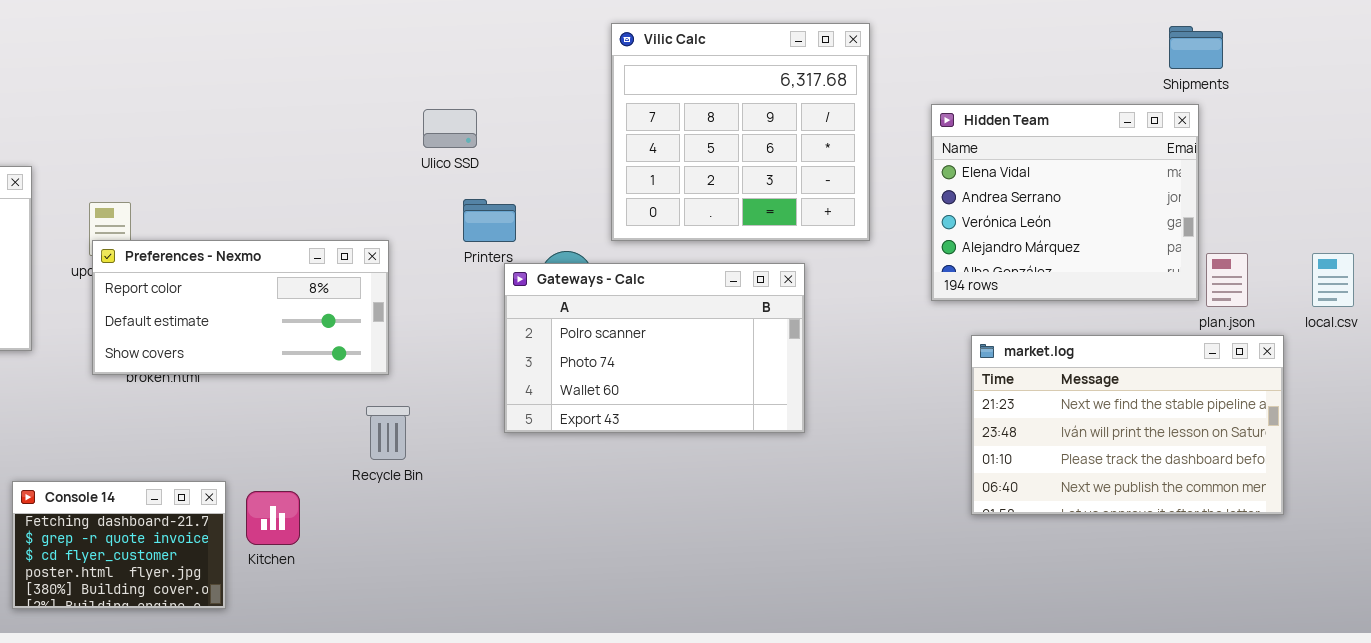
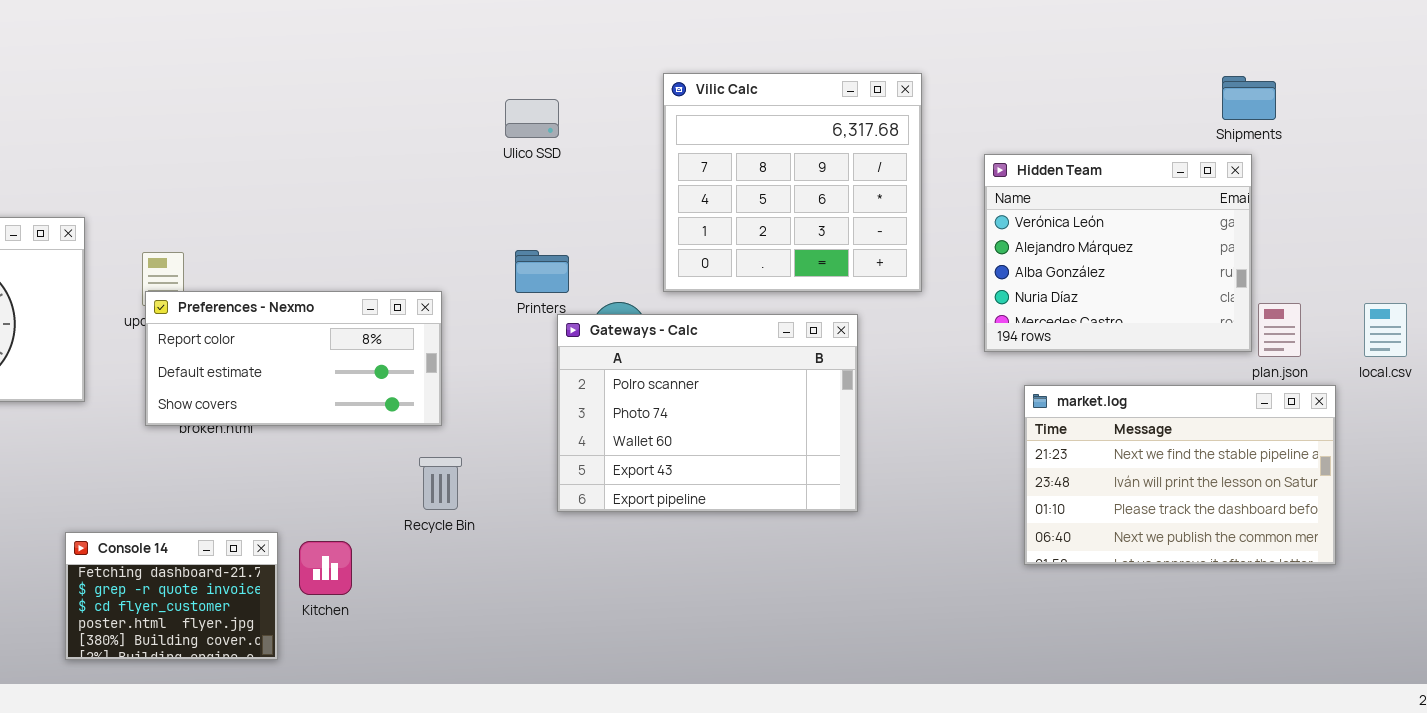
Hidden Team: [931,104,1199,301] -> [984,154,1252,352], scrolled down 2 rows
Ulico SSD: [423,109,477,148] -> [505,99,559,138], moved
Gateways - Calc: [504,263,805,433] -> [557,314,858,512], resized

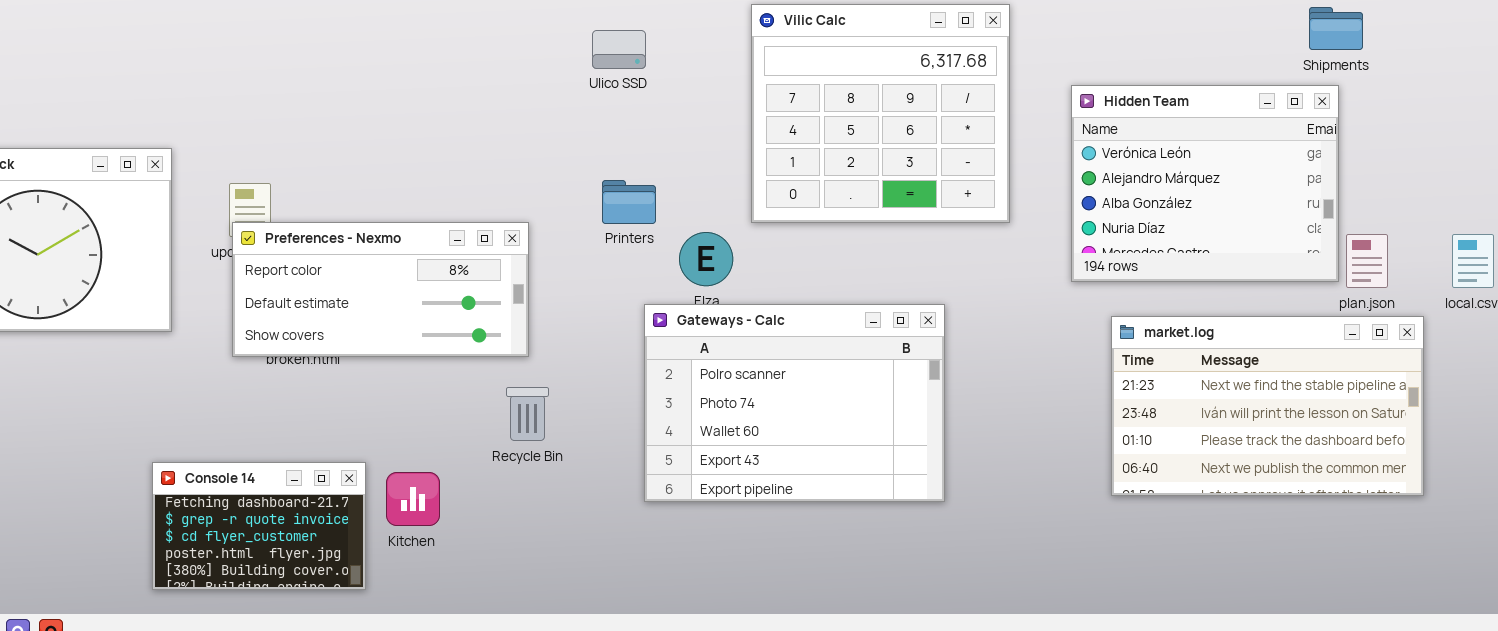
Gateways - Calc: [557,314,858,512] -> [644,304,945,502], moved

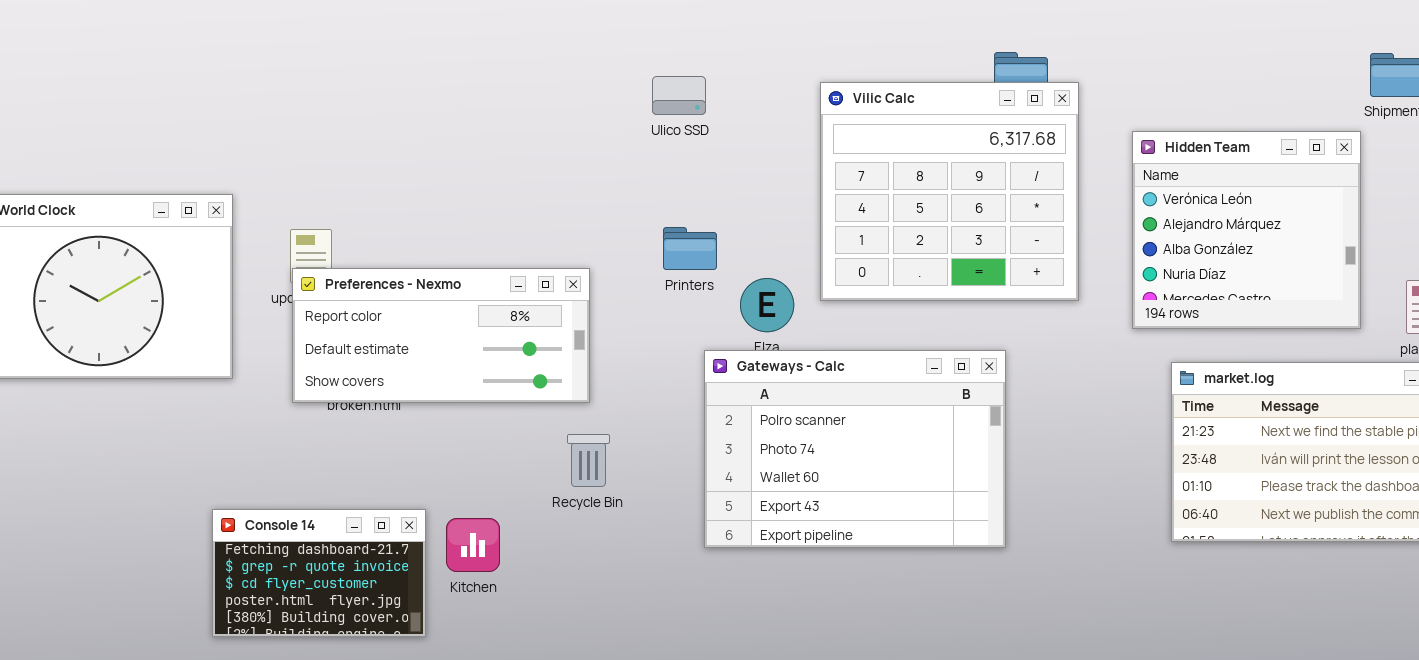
Vilic Calc: [751,4,1010,223] -> [820,82,1079,301], moved
Hidden Team: [1071,85,1339,282] -> [1132,131,1361,329], resized

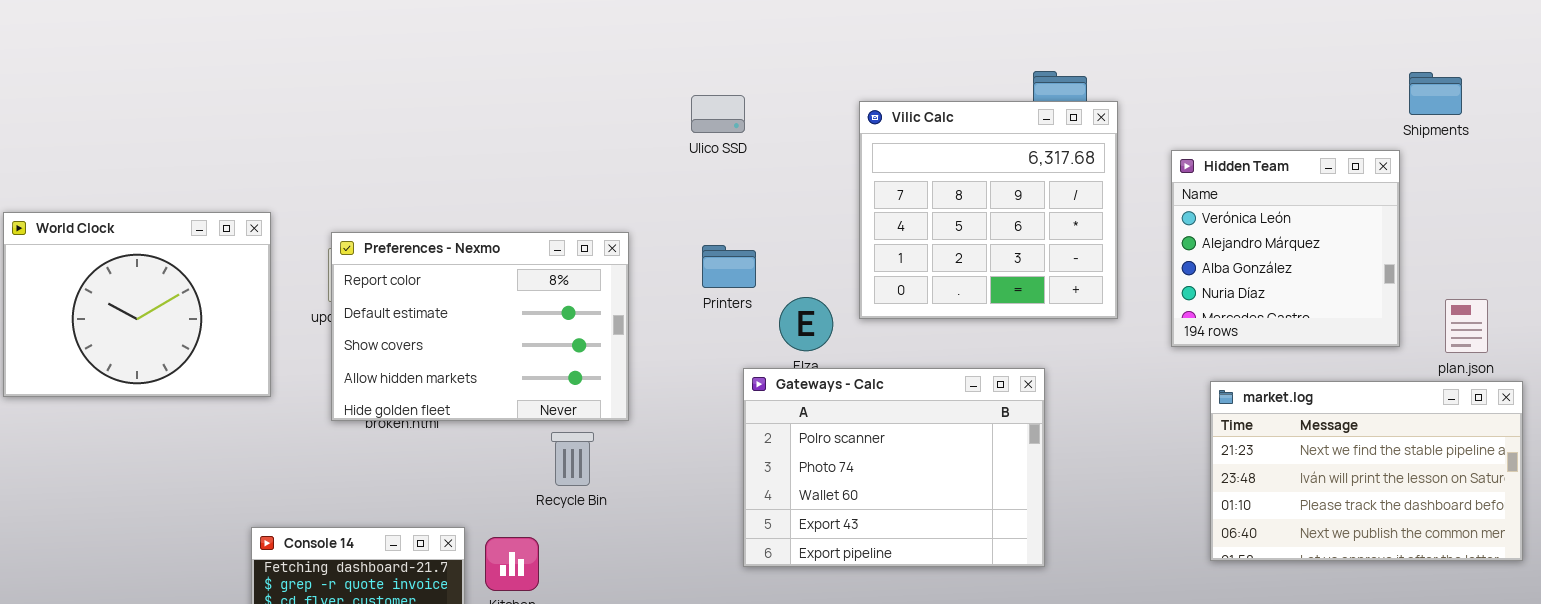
Preferences - Nexmo: [292,268,590,403] -> [331,232,629,421], resized
Recycle Bin: [567,434,610,487] -> [551,432,594,486], moved

